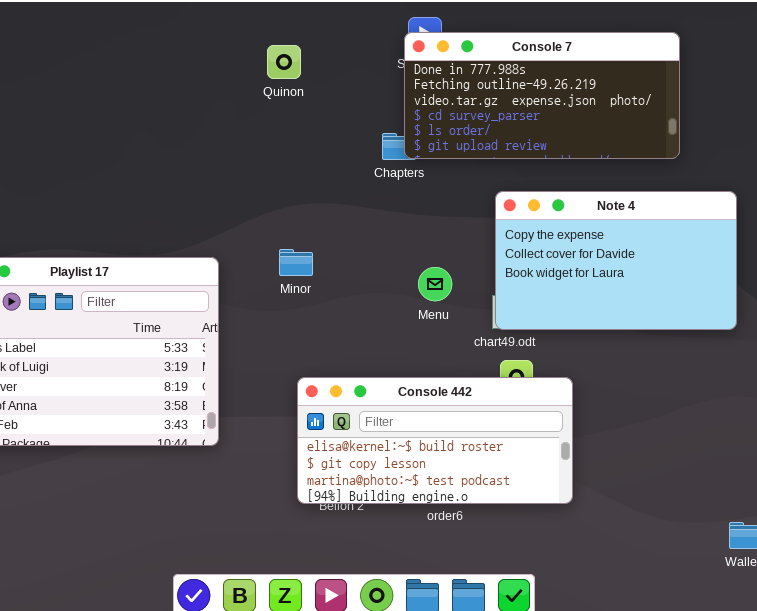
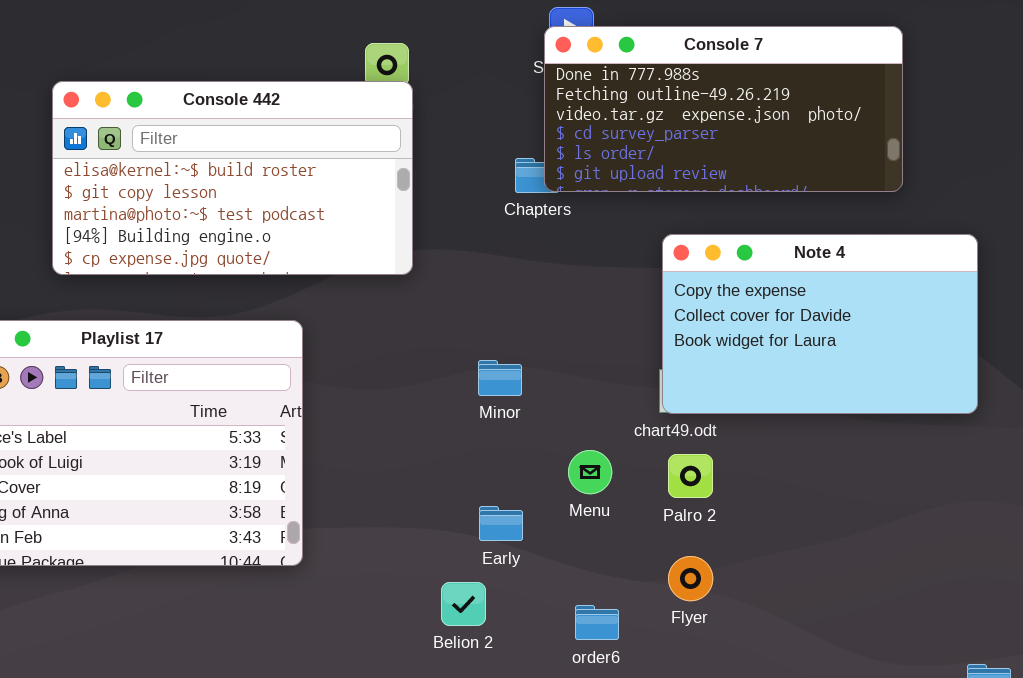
Minor: [279,249,313,276] -> [478,360,522,396], moved
Menu: [418,267,452,301] -> [568,450,612,494], moved
Console 442: [297,377,573,504] -> [52,81,413,275], moved, resized

